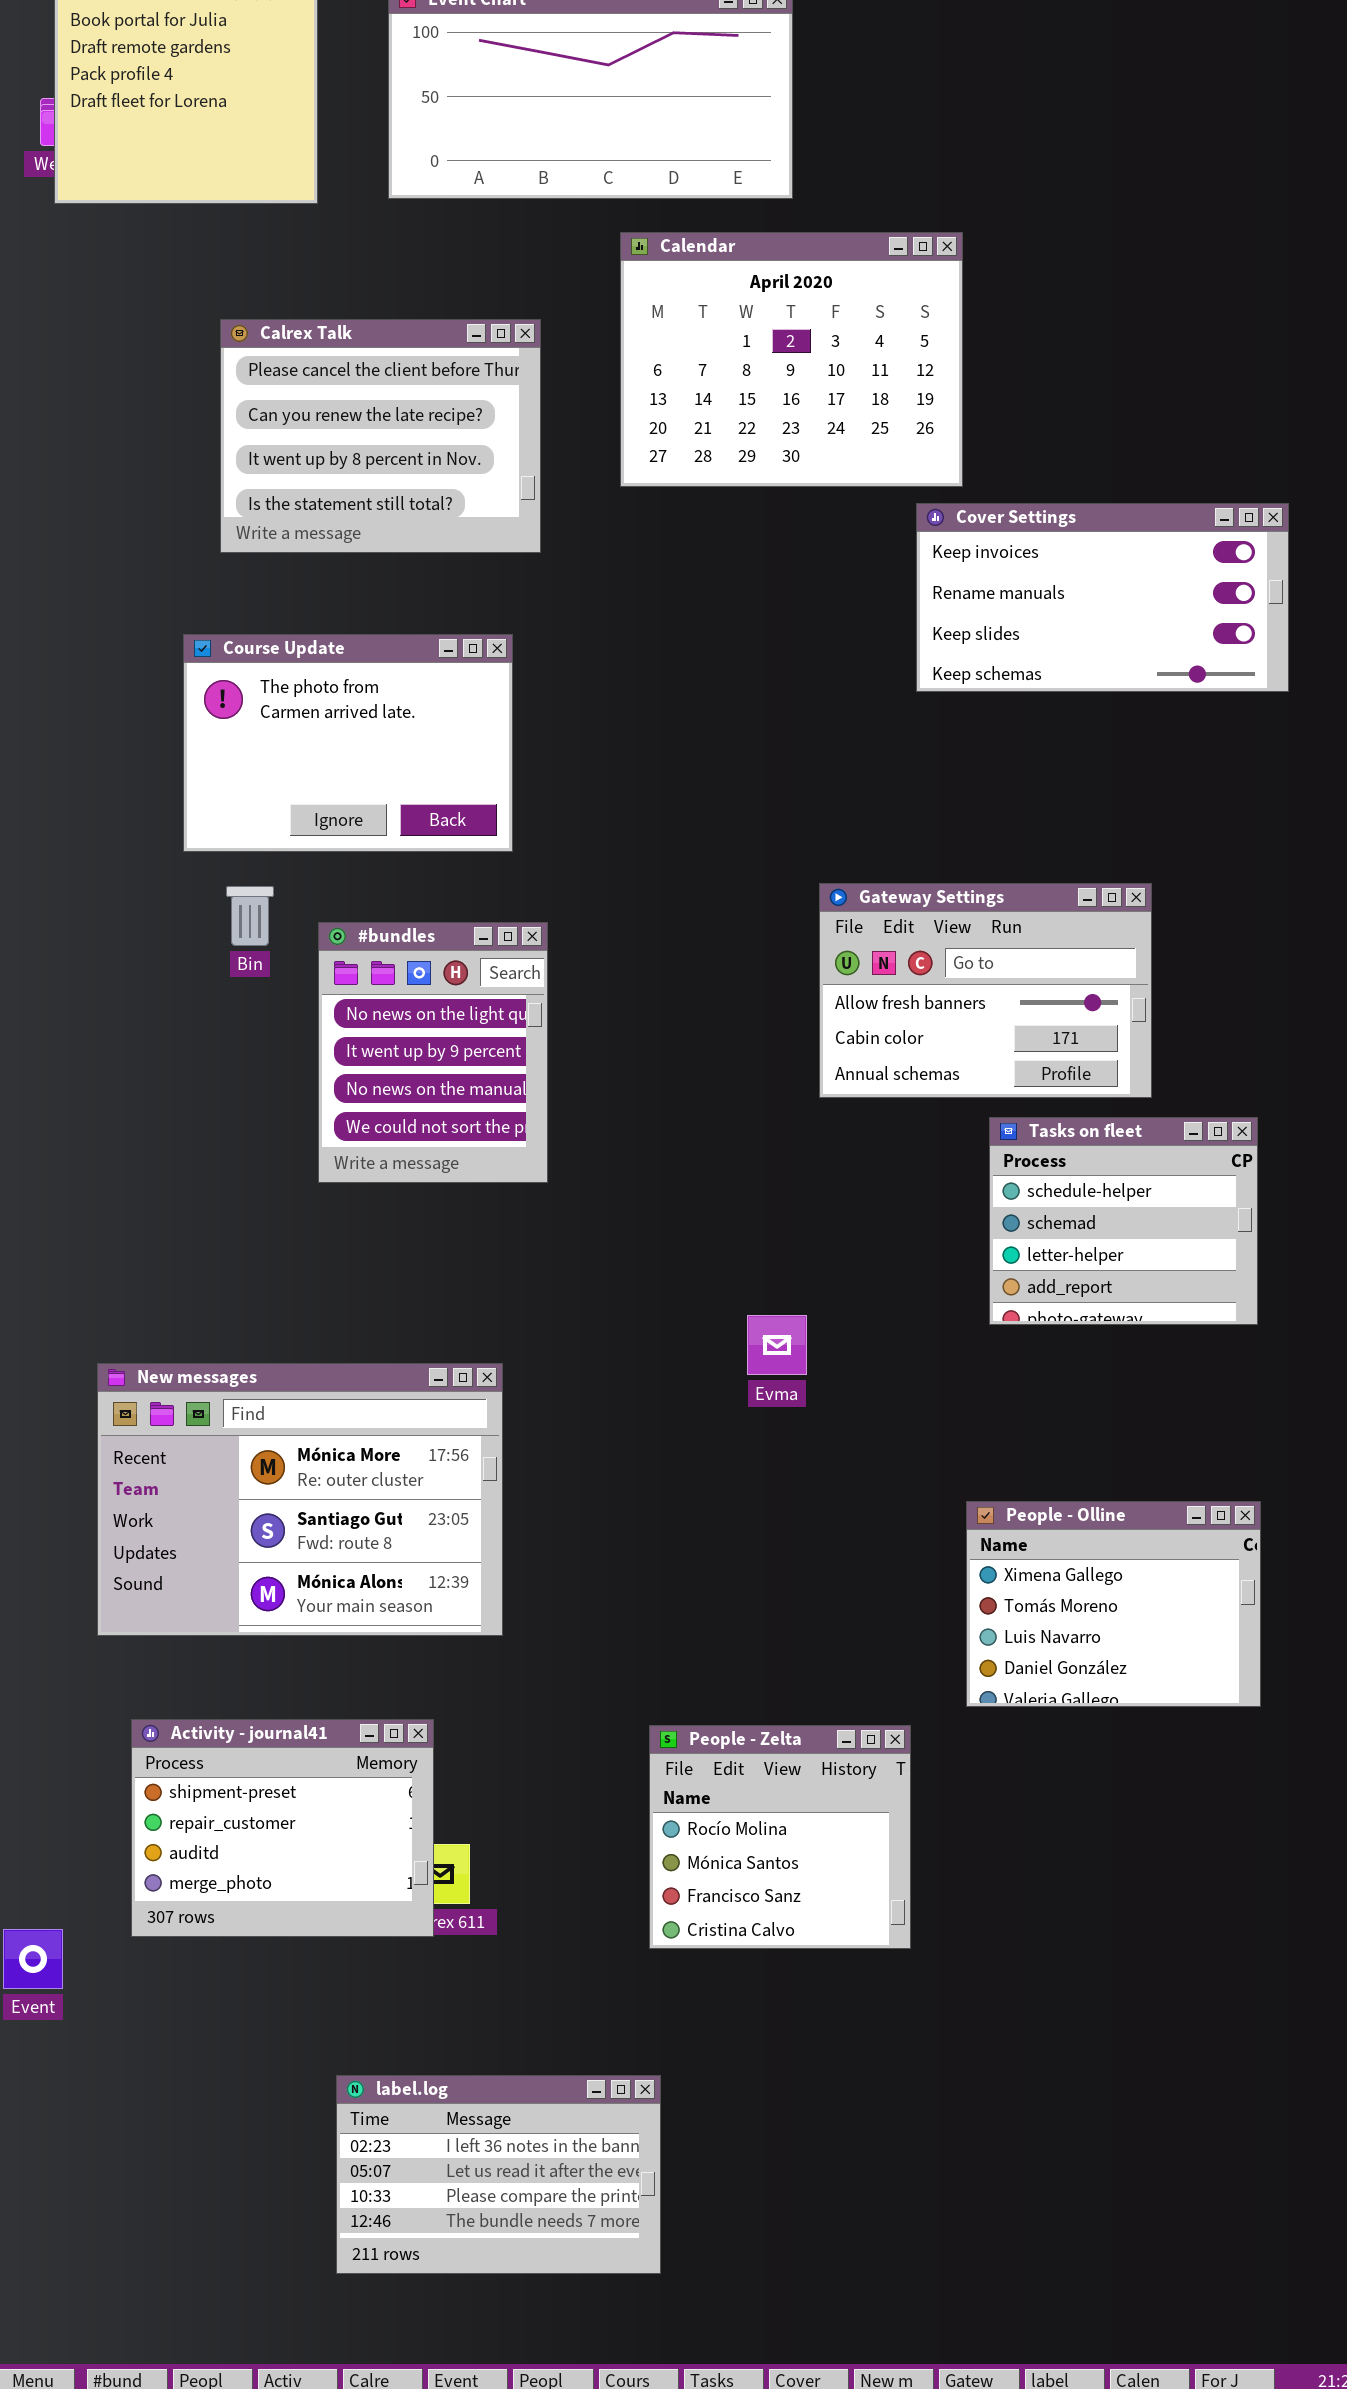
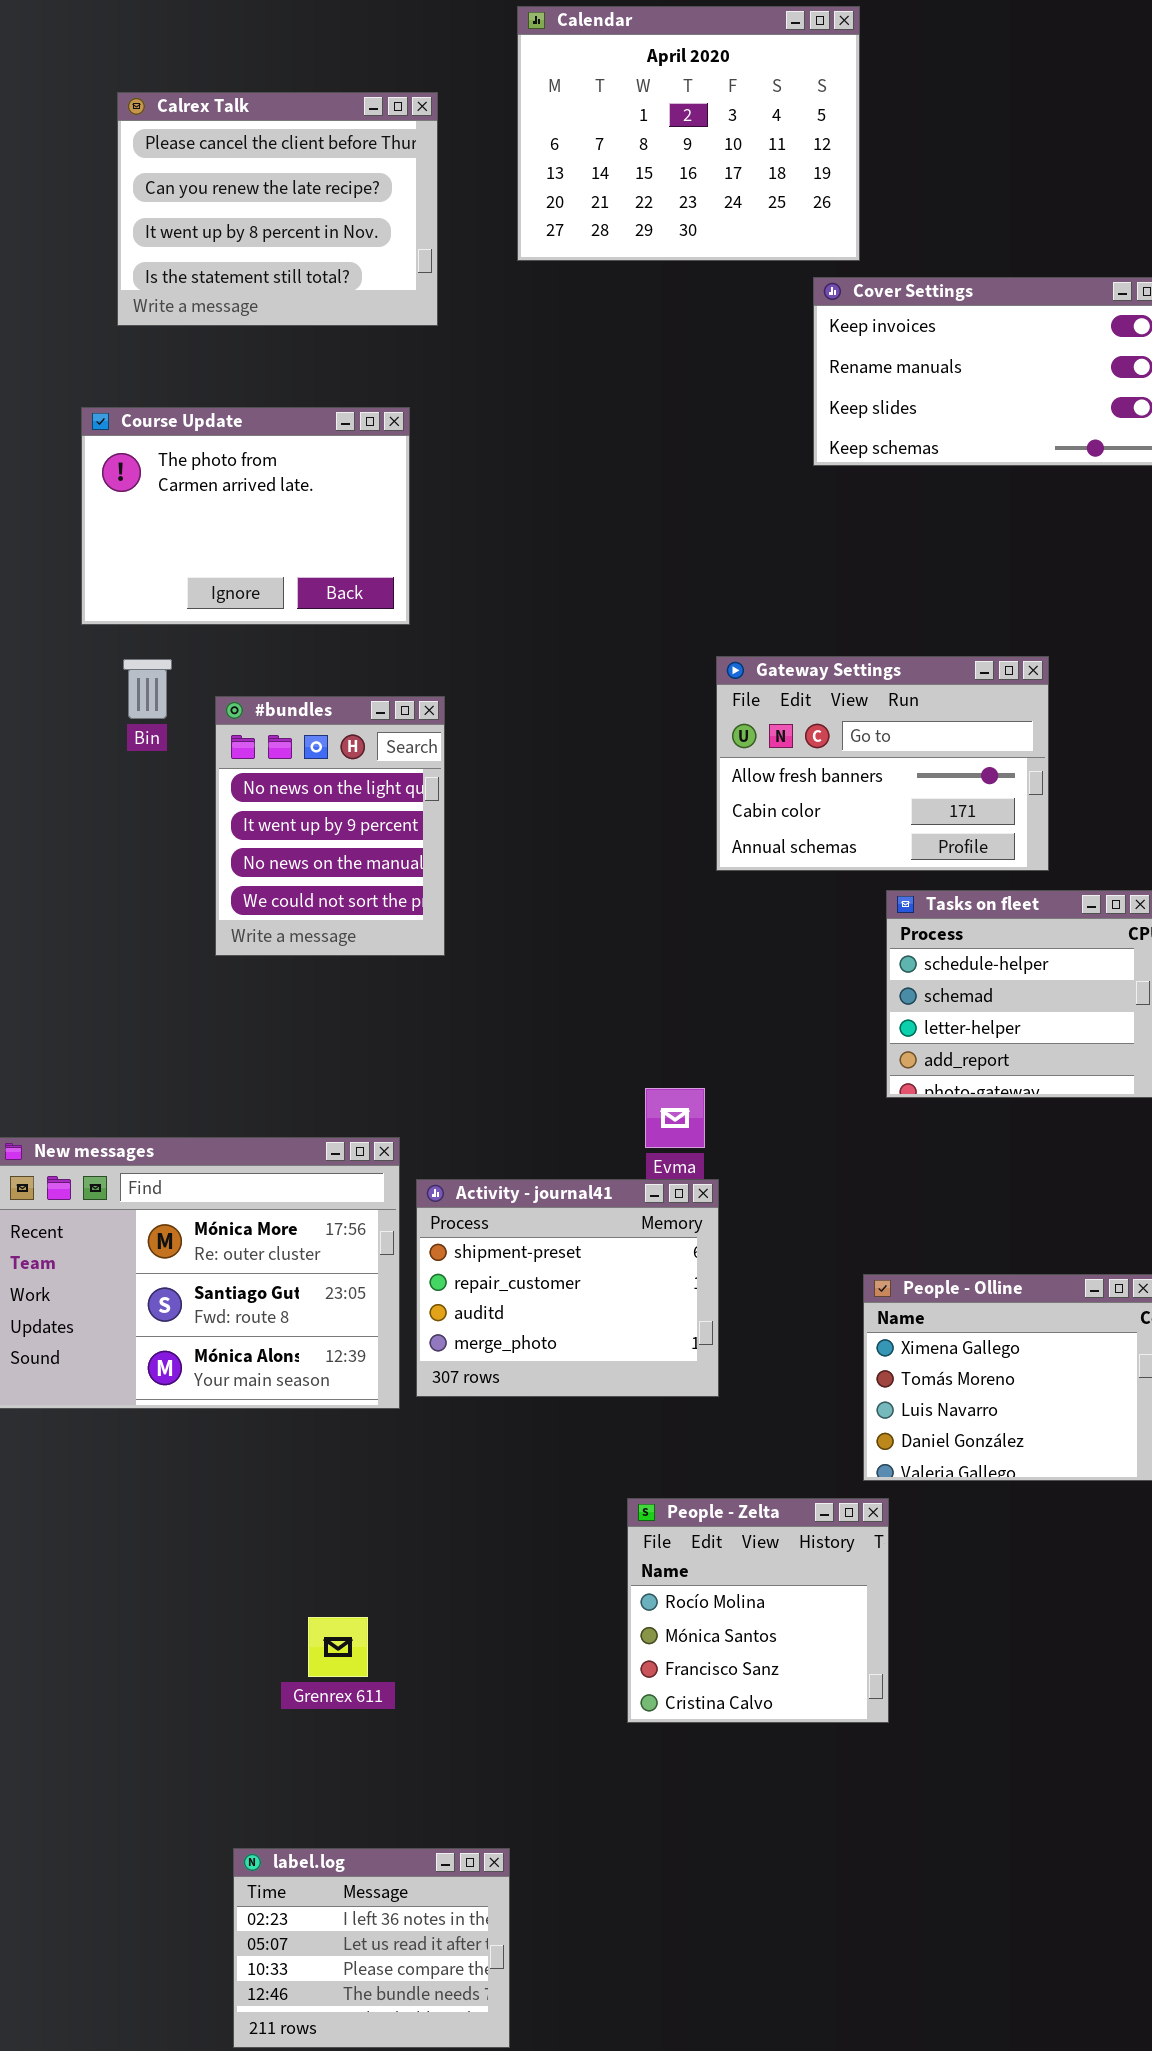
Activity - journal41: [131,1719,434,1937] -> [416,1179,719,1397], moved
People - Zelta: [649,1725,911,1949] -> [627,1498,889,1723], moved
label.log: [336,2075,661,2274] -> [233,1848,510,2048], resized

